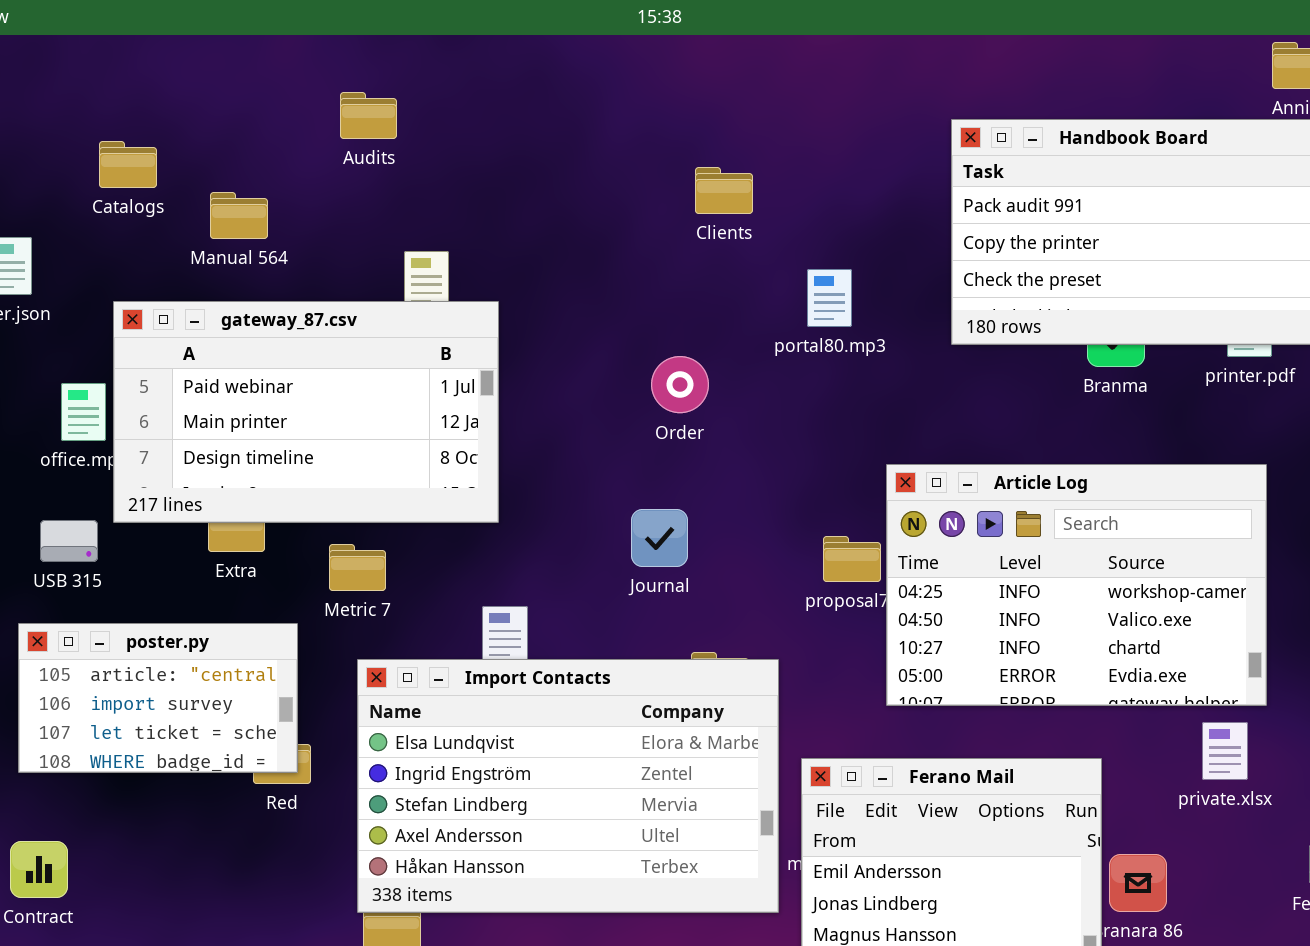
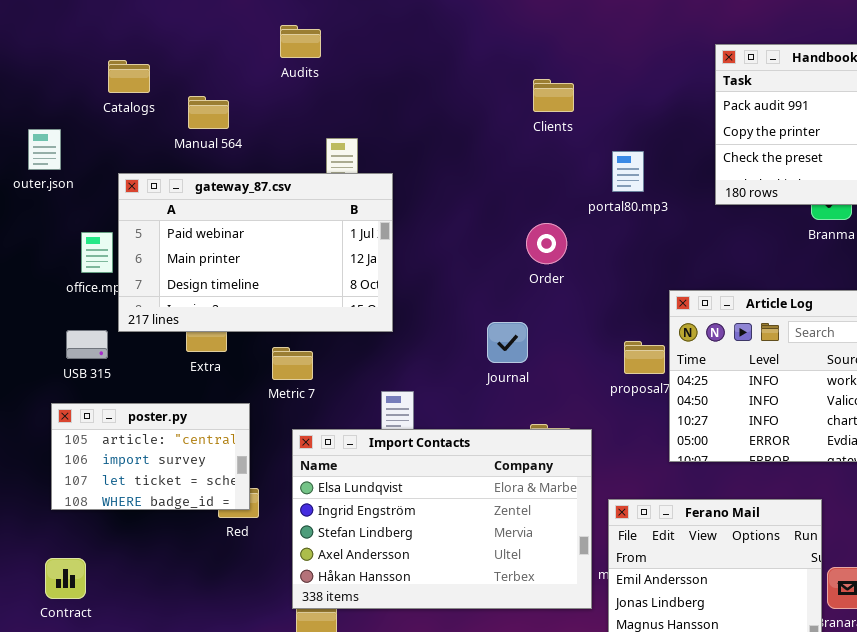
Order: [651,356,709,413] -> [526,223,567,264], moved

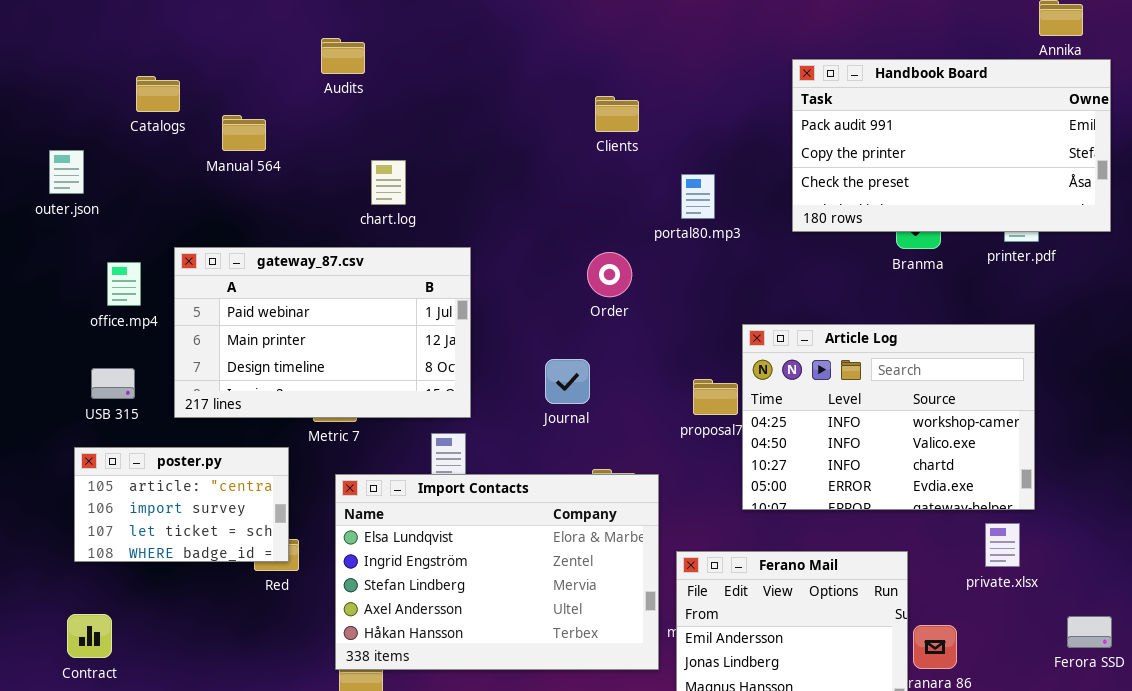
gateway_87.csv: [118,173,393,332] -> [174,247,471,418], moved

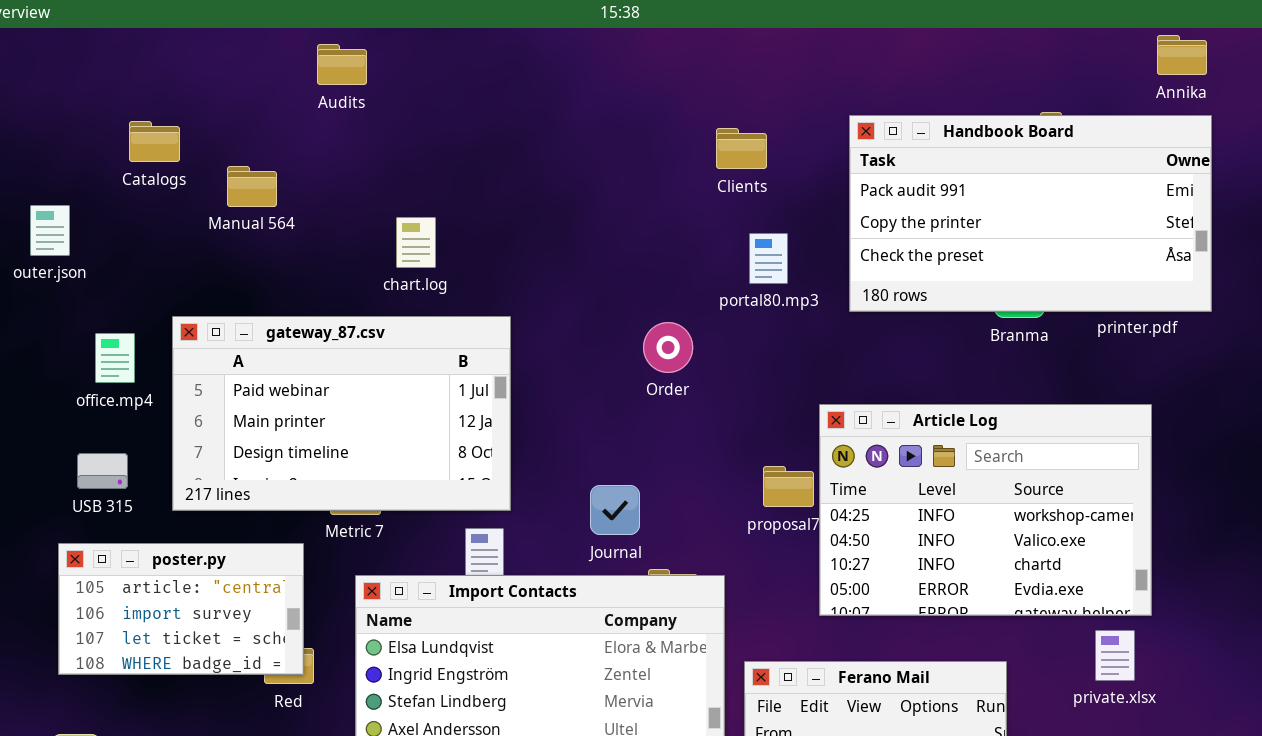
Audits: [321,38,365,74] -> [317,44,367,85], moved
Handbook Board: [792,59,1111,232] -> [849,115,1212,312], moved
Clients: [595,96,639,132] -> [716,128,767,169], moved
Journal: [545,359,590,404] -> [590,485,640,535], moved

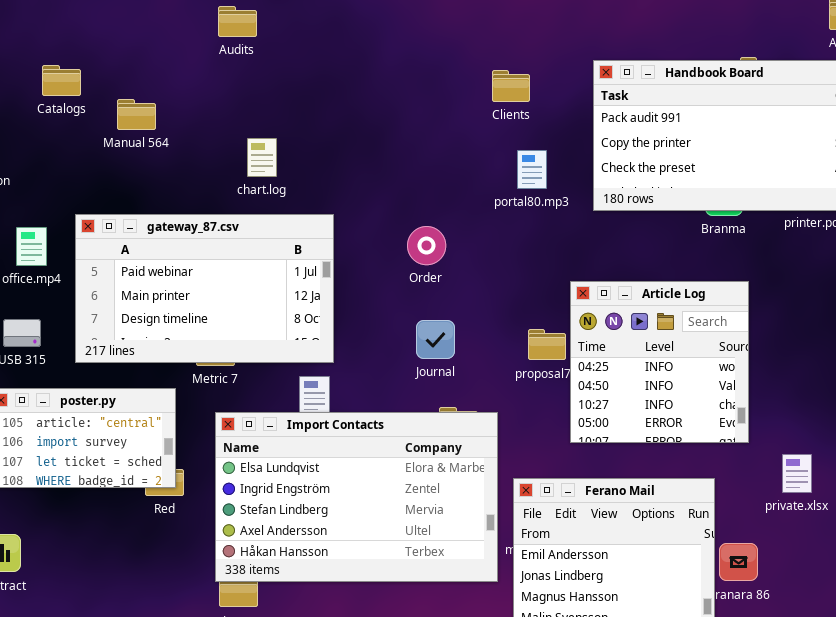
Audits: [317,44,367,85] -> [218,6,257,37], moved
Order: [643,322,693,373] -> [407,226,446,265], moved
Article Log: [819,404,1152,616] -> [570,281,749,443], resized
Journal: [590,485,640,535] -> [416,320,455,359], moved

